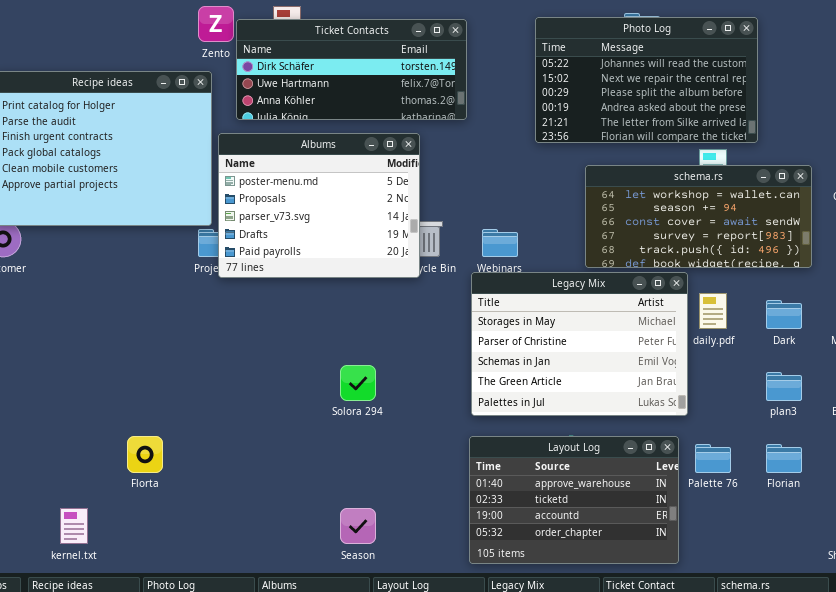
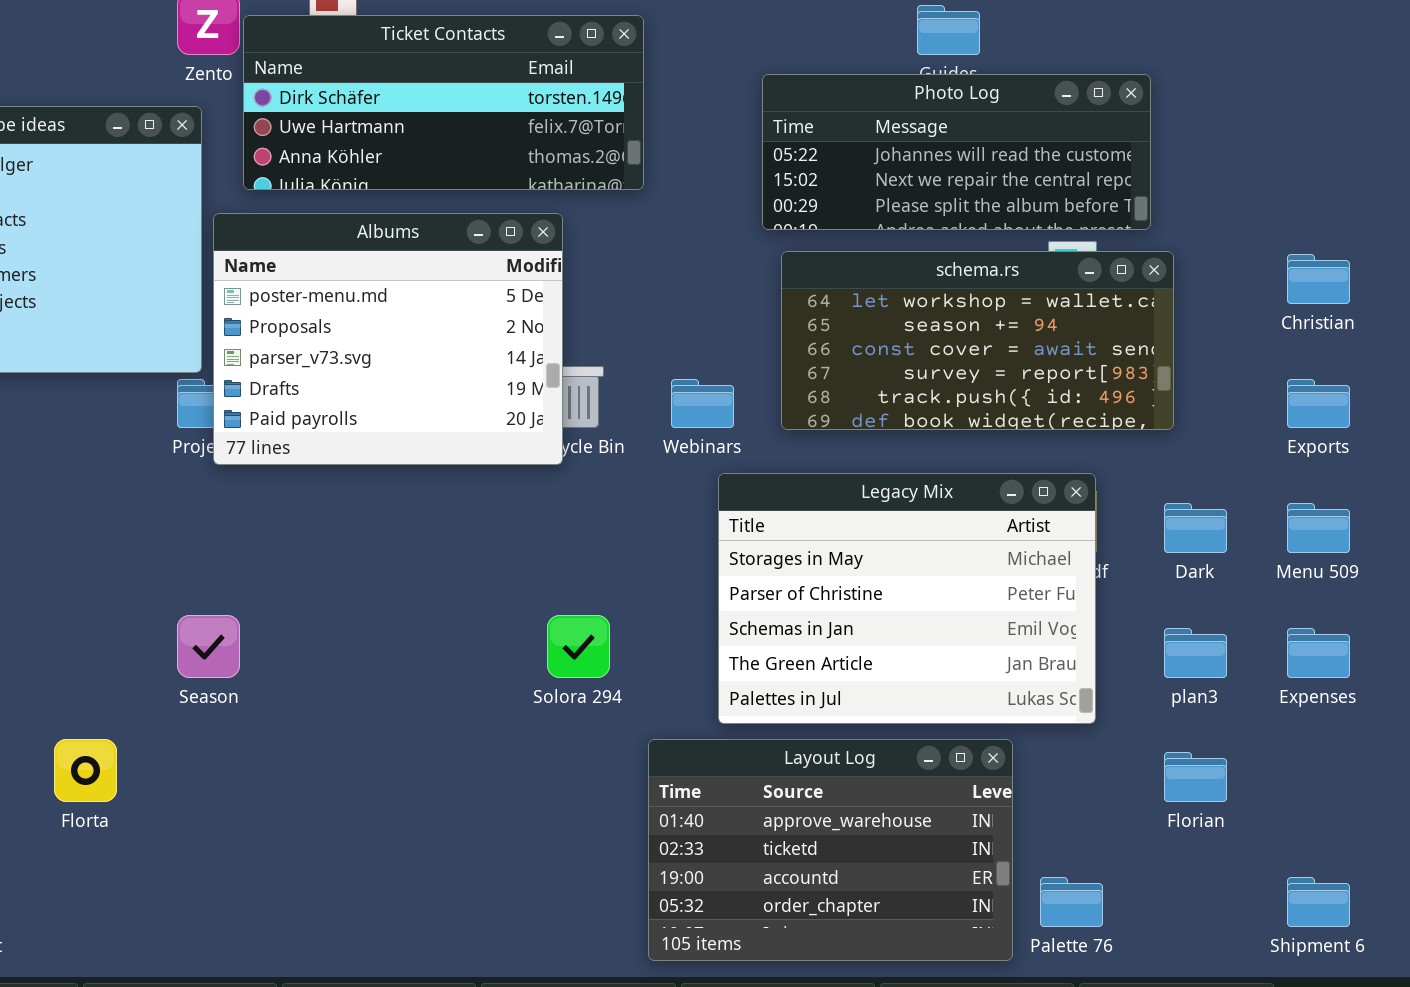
Photo Log: [535,17,758,143] -> [762,74,1151,230], resized
schema.rs: [585,165,812,268] -> [781,251,1174,430], moved
Legacy Mix: [471,272,688,416] -> [718,473,1096,724], moved
Solora 294: [340,365,376,401] -> [547,615,610,678], moved
Palette 76: [695,444,731,473] -> [1040,877,1103,927], moved
Season: [340,508,376,544] -> [177,615,240,678], moved

